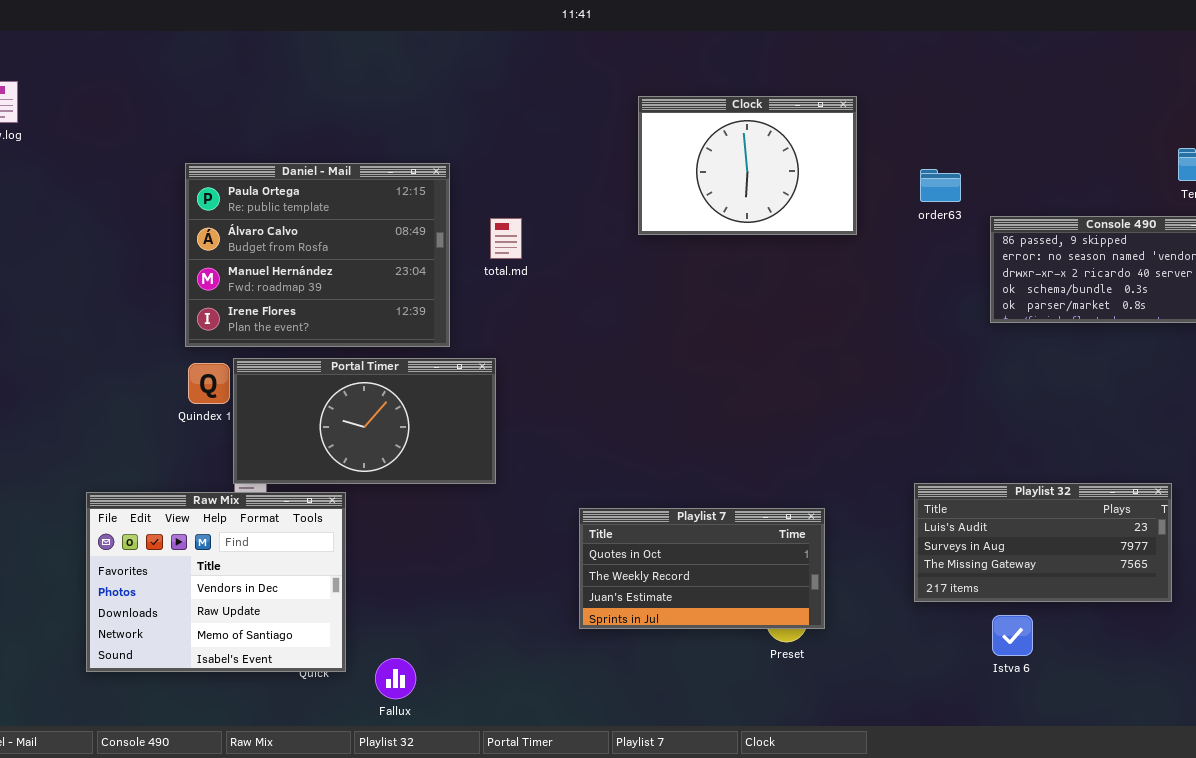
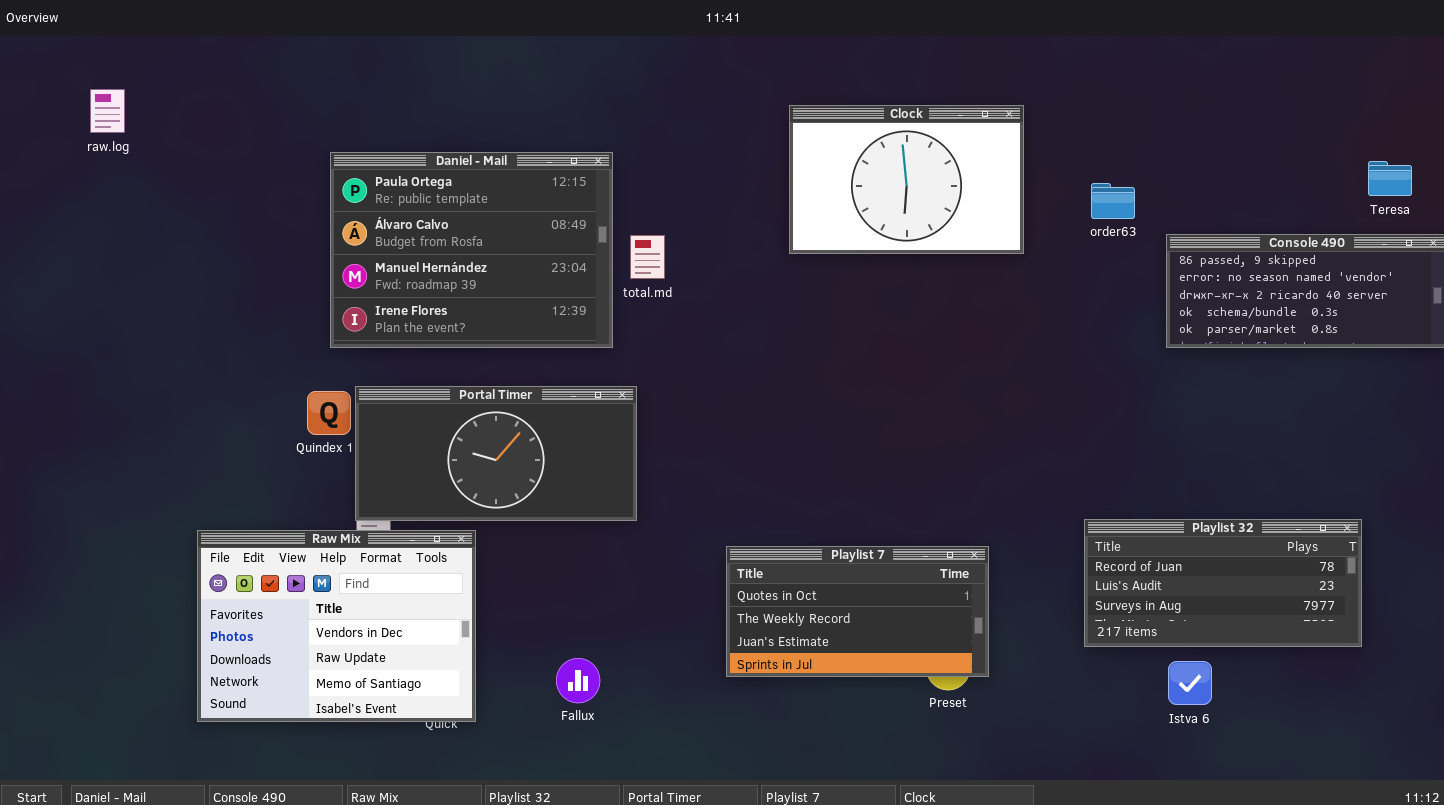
Daniel - Mail: [185,163,450,347] -> [330,152,613,348], moved
Playlist 32: [914,483,1172,602] -> [1084,519,1362,647], scrolled up 1 row
Fallux: [375,658,416,699] -> [556,658,600,703], moved

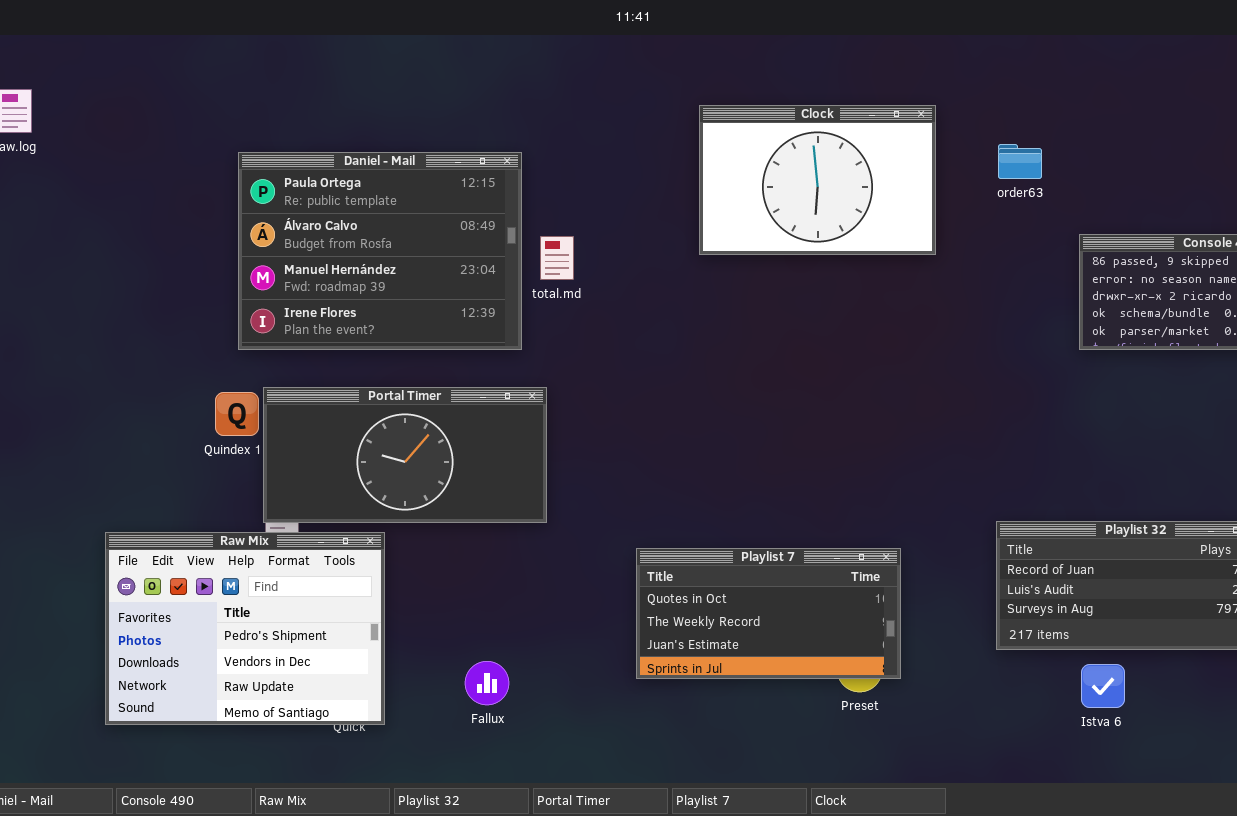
order63: [1091,183,1135,219] -> [998,144,1042,179], moved
Raw Mix: [197,530,476,722] -> [105,532,385,725], scrolled up 1 row

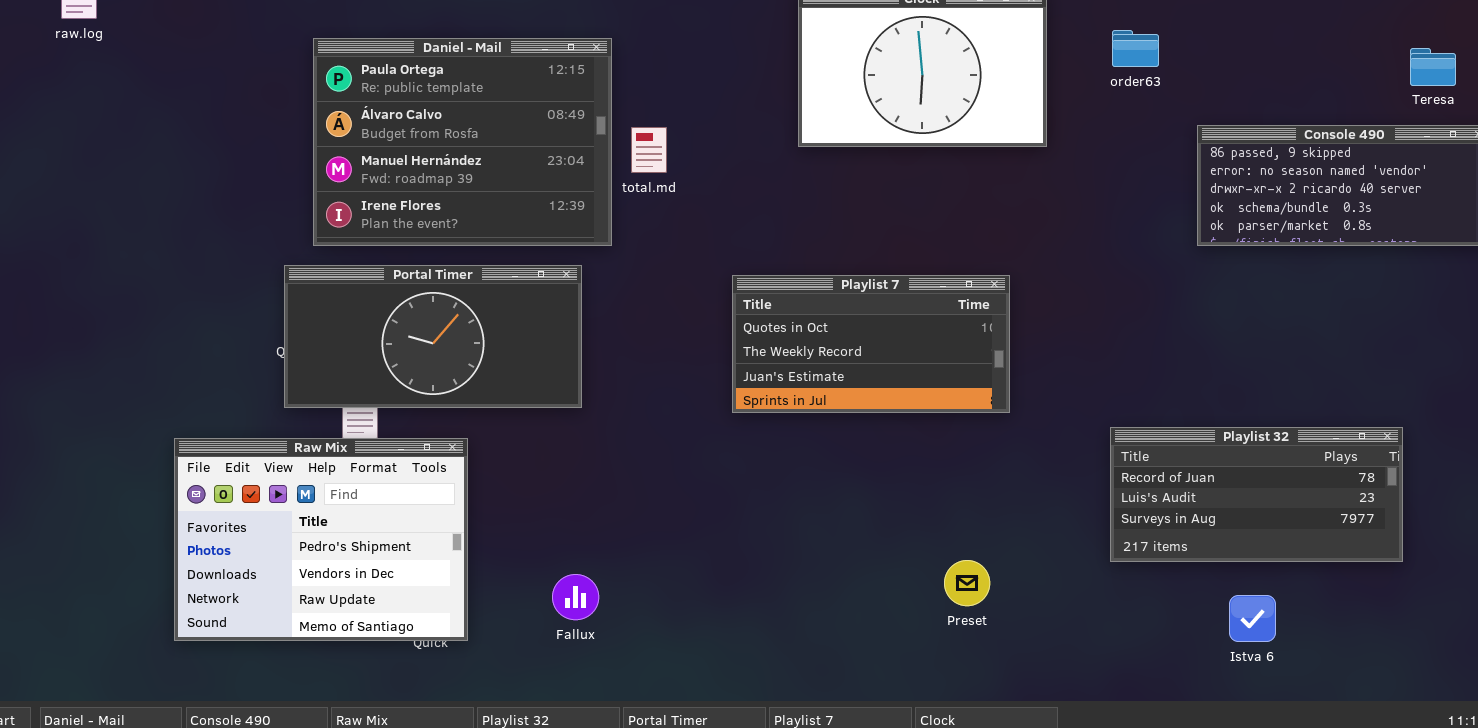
Portal Timer: [263,387,547,523] -> [284,265,582,408], moved
Playlist 7: [636,548,901,679] -> [732,275,1010,413], moved
Istva 6: [1081,664,1125,708] -> [1229,595,1276,642], moved

